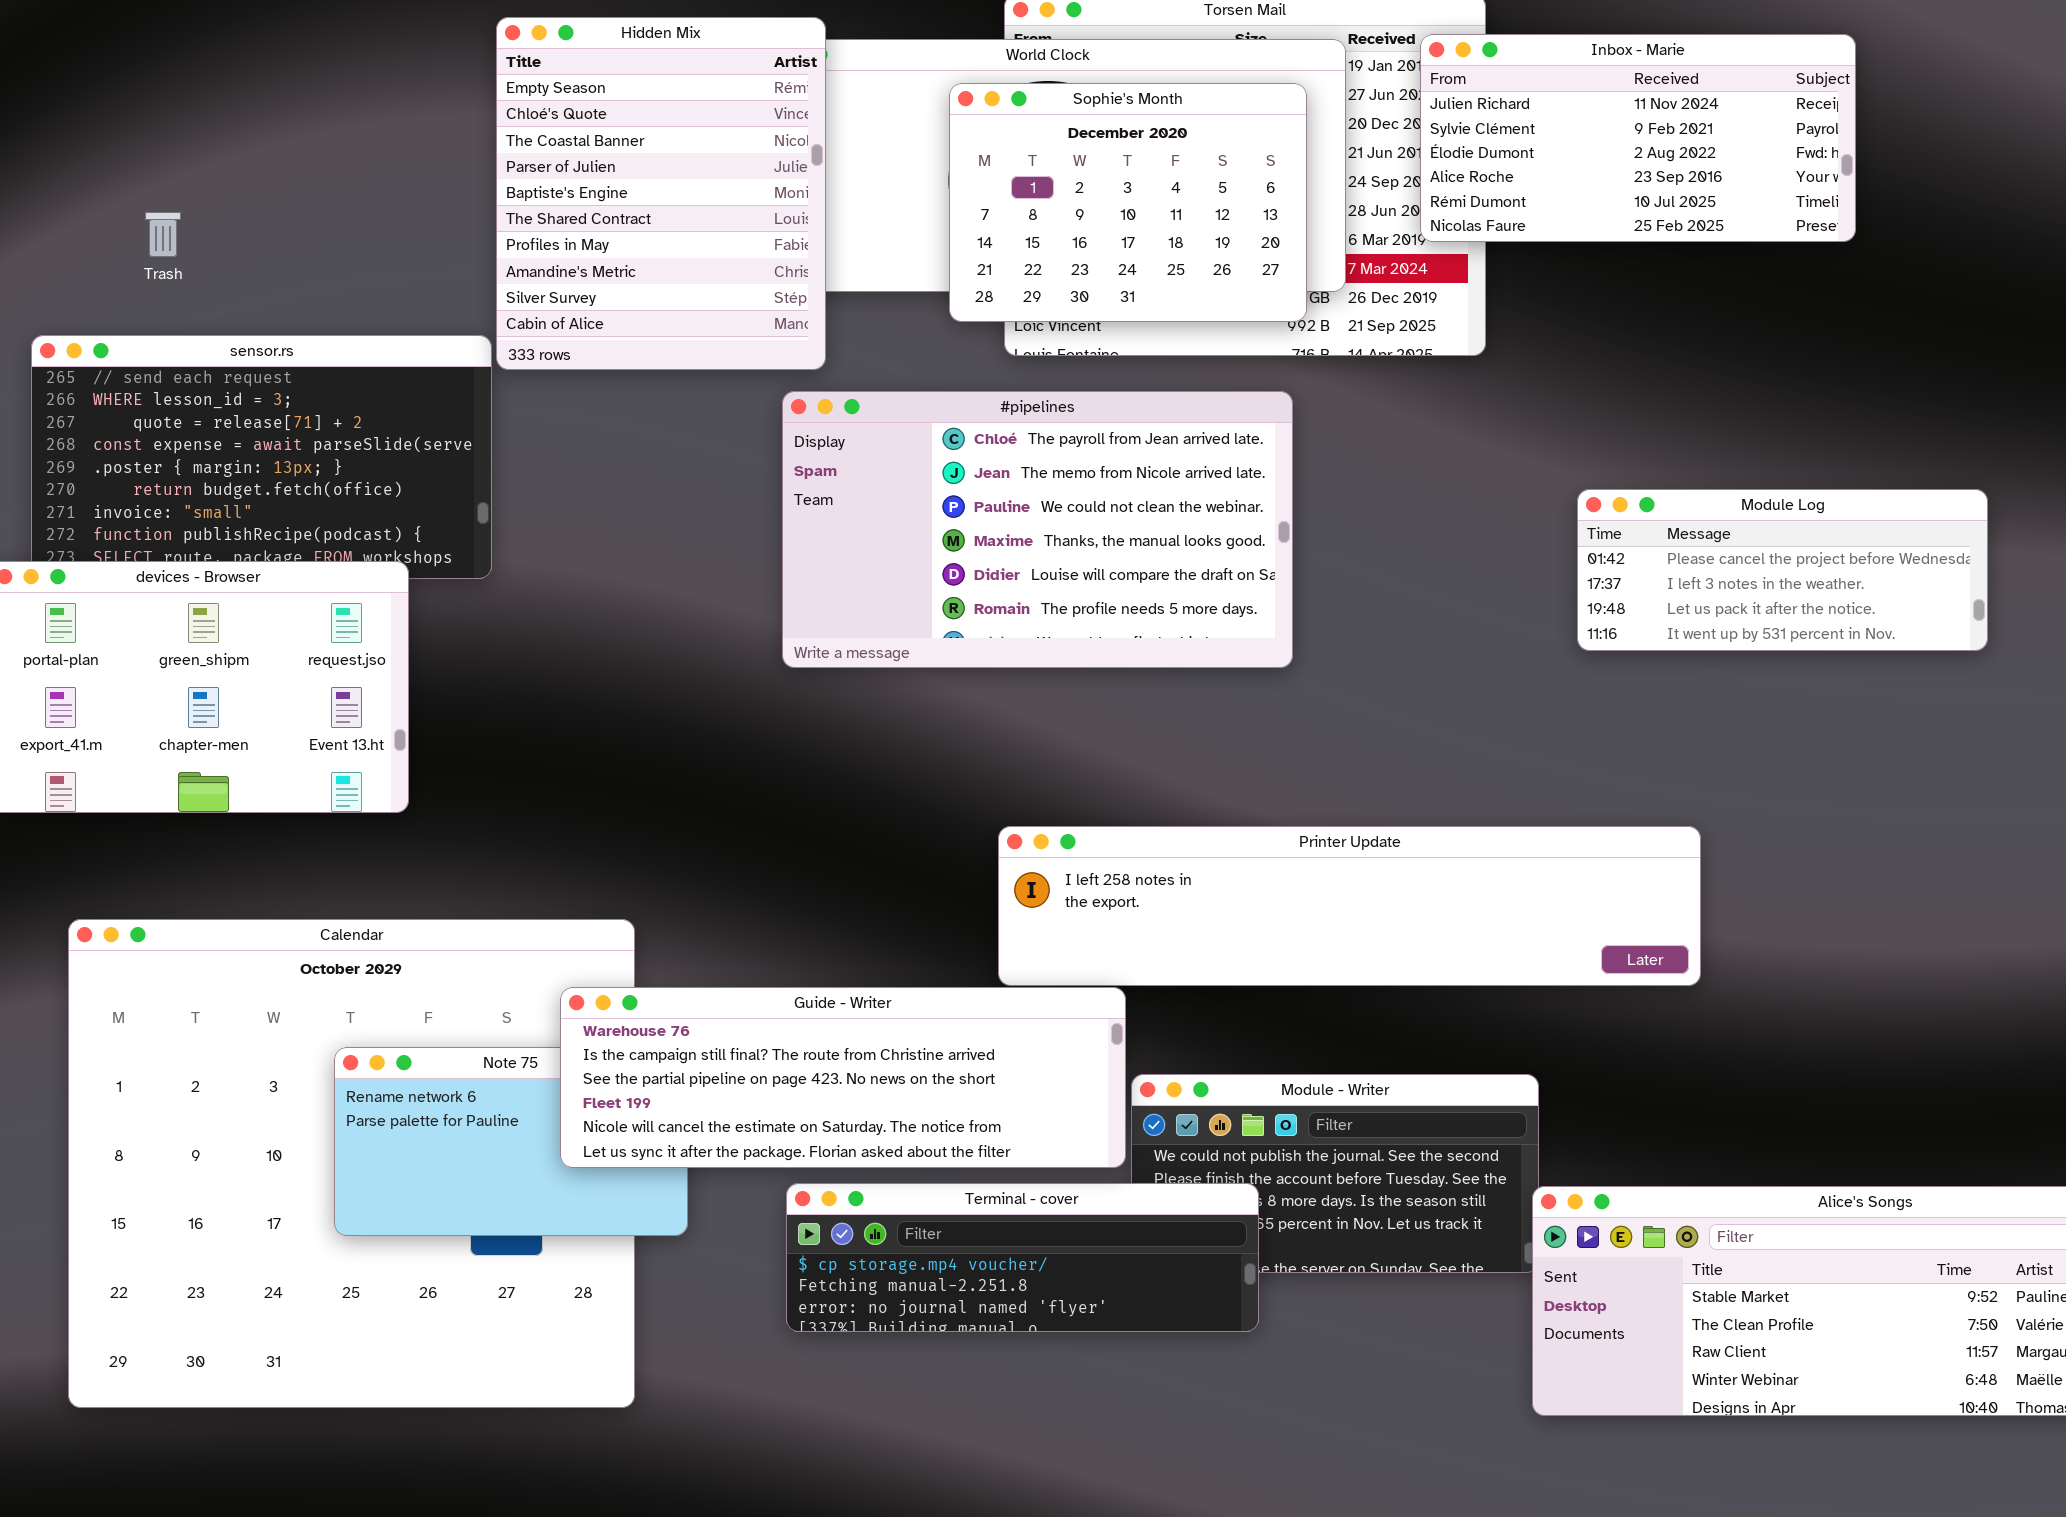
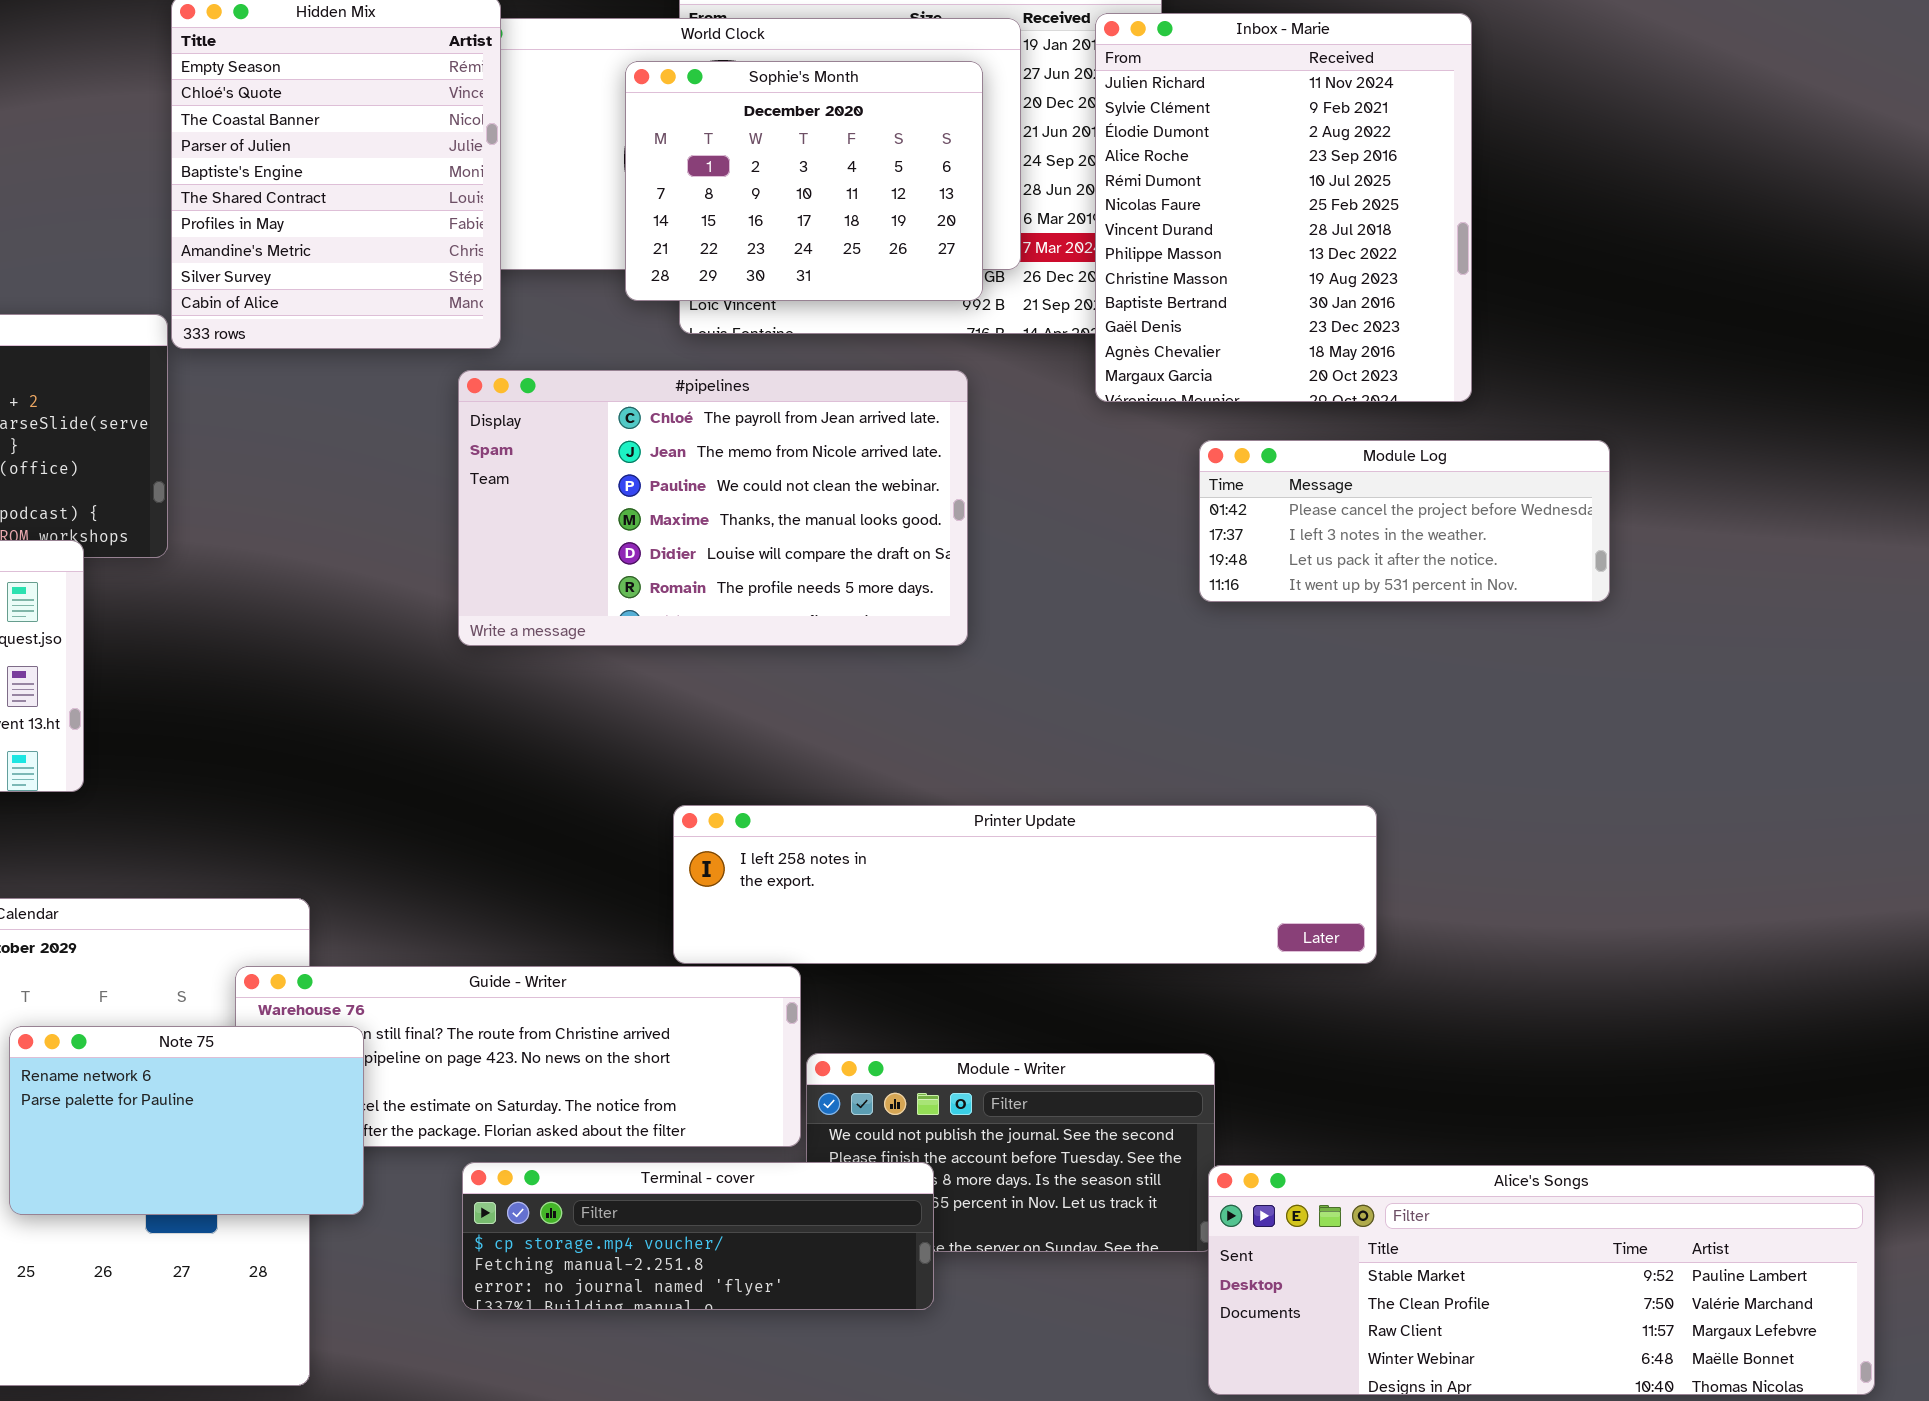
Inbox - Marie: [1420,34,1856,242] -> [1095,13,1472,402], resized
Module Log: [1577,489,1988,651] -> [1199,440,1610,602], moved
Note 75: [334,1047,688,1236] -> [9,1026,364,1215], raised

